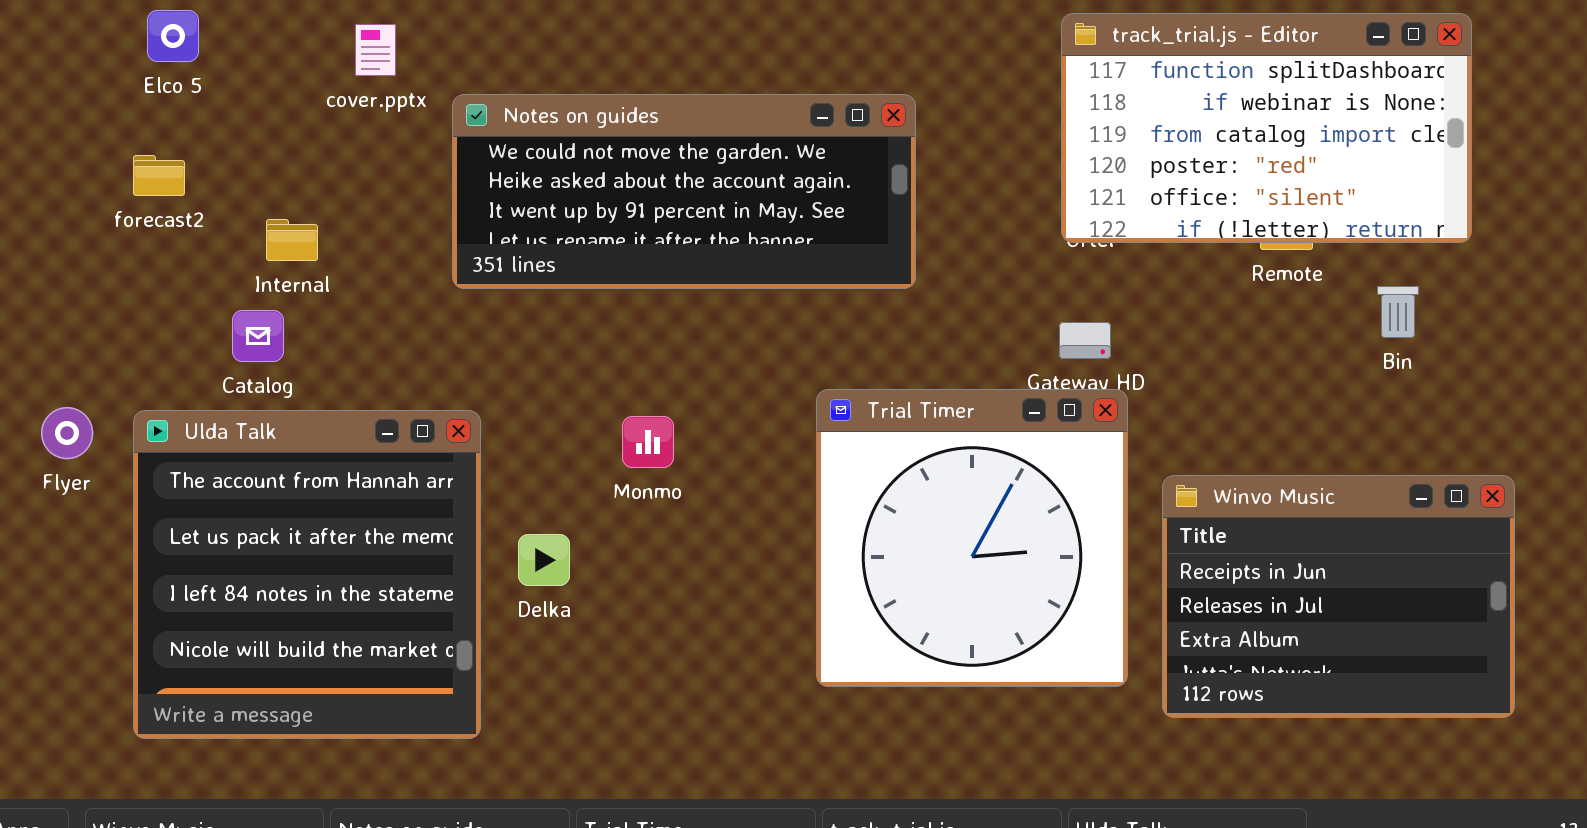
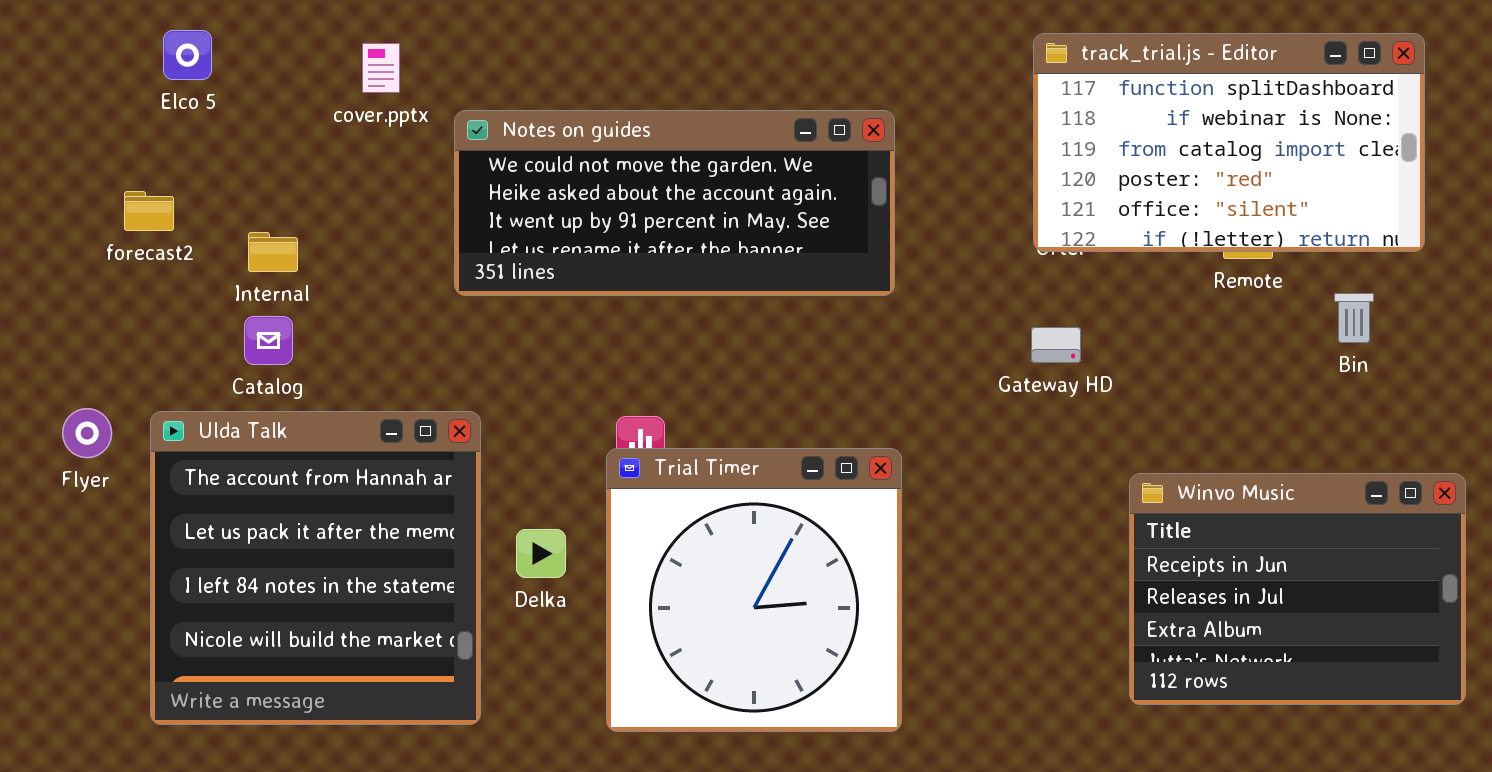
forecast2: [133,155,185,196] -> [124,191,174,231], moved
Internal: [266,219,318,261] -> [248,232,298,272], moved
Trial Timer: [816,389,1128,687] -> [606,448,902,732], moved

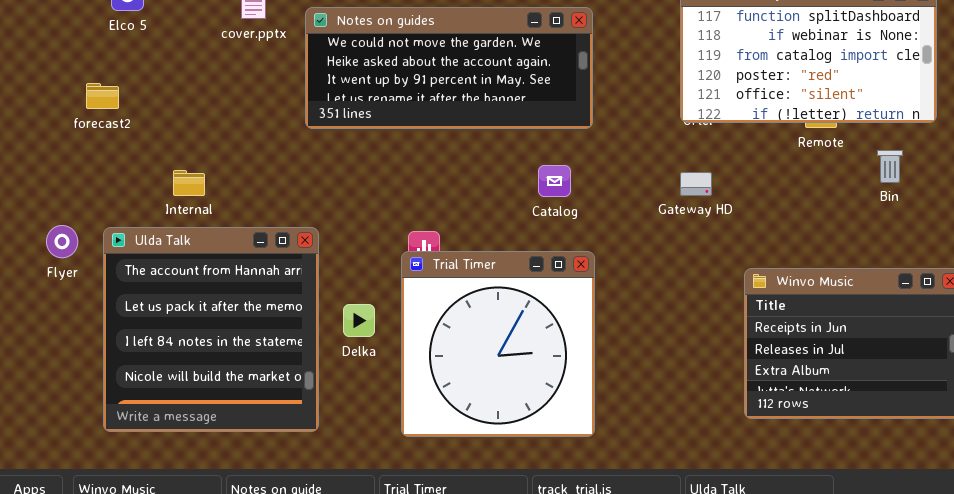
Notes on guides: [454,110,895,296] -> [305,7,593,129], moved
Internal: [248,232,298,272] -> [173,170,205,196], moved
Catalog: [244,316,293,365] -> [538,165,571,197], moved

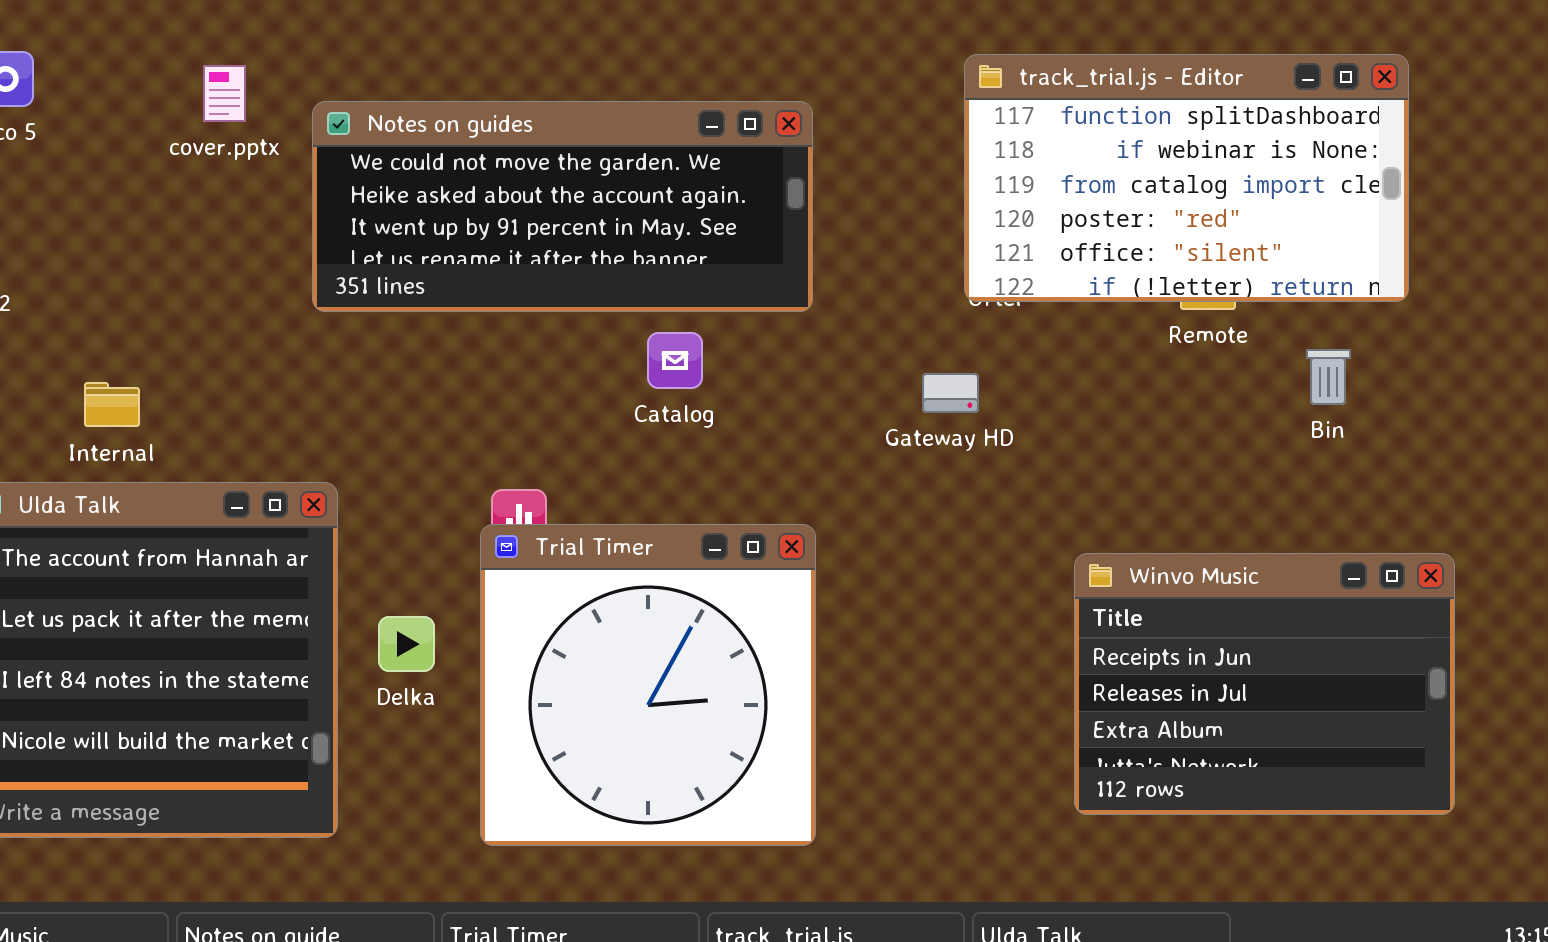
Catalog: [538,165,571,197] -> [647,332,703,389], moved
Gateway HD: [680,172,712,196] -> [922,373,979,413], moved

